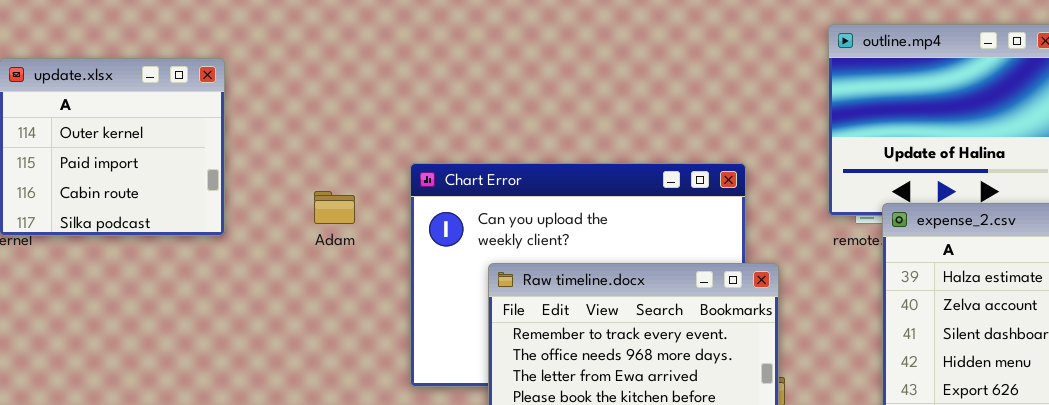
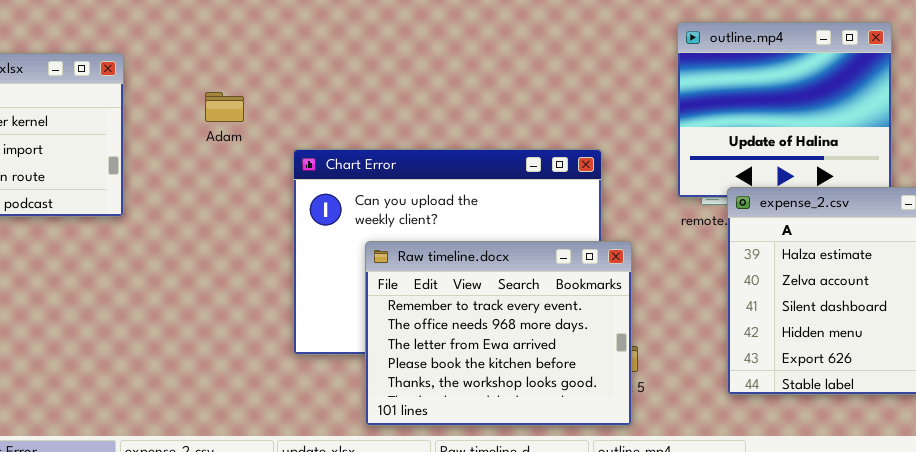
Adam: [314,191,355,224] -> [205,92,244,122], moved

